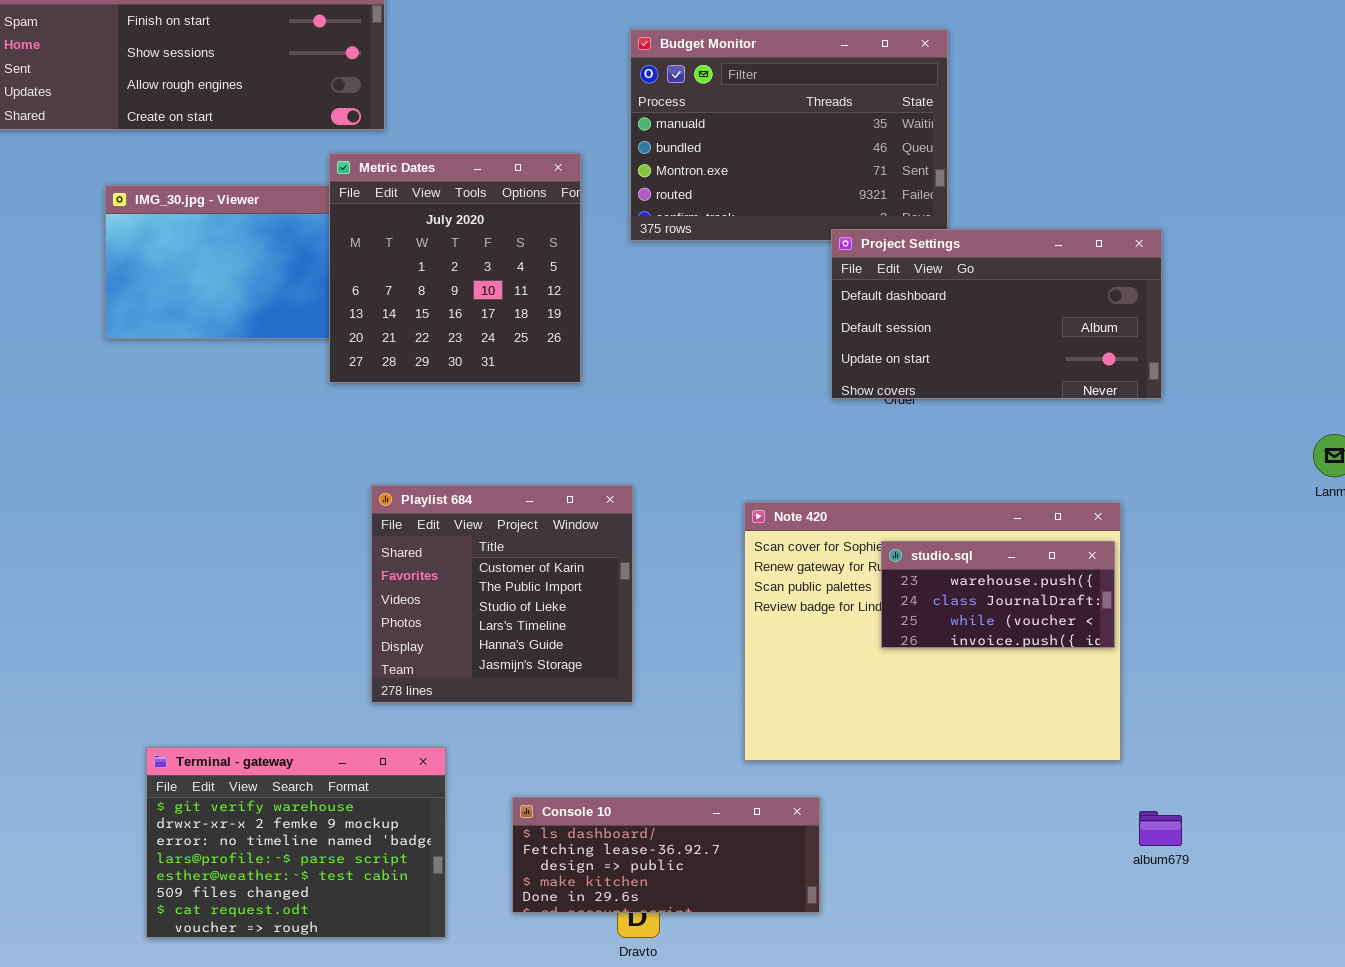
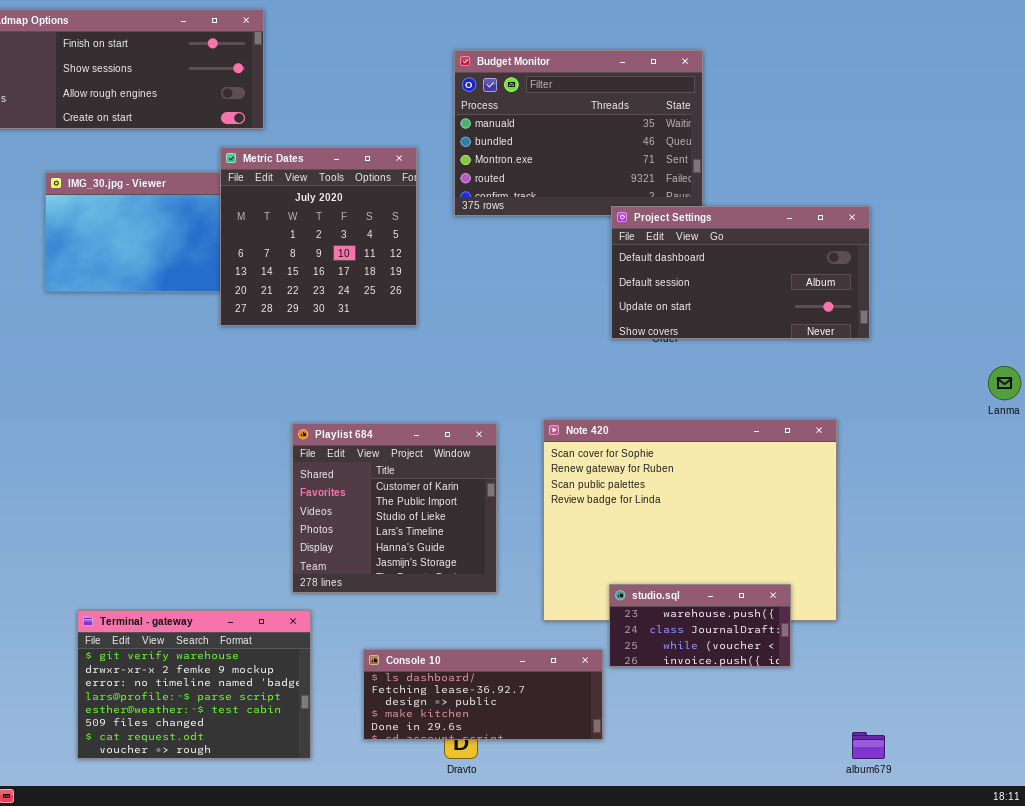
Playlist 684: [371,485,633,703] -> [292,423,497,593], moved
studio.sql: [881,541,1115,648] -> [609,584,791,667], moved
album679: [1139,811,1182,846] -> [852,732,885,759], moved

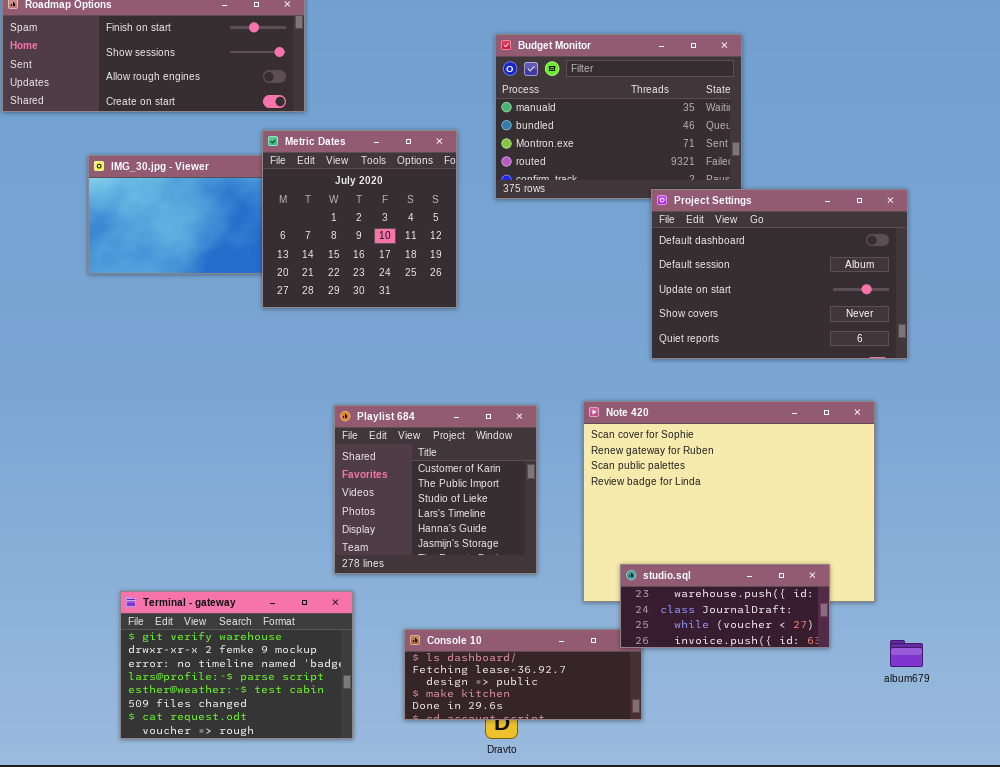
Project Settings: [611,206,870,339] -> [651,189,908,359], resized
studio.sql: [609,584,791,667] -> [620,564,830,648], resized
album679: [852,732,885,759] -> [890,640,923,667], moved

